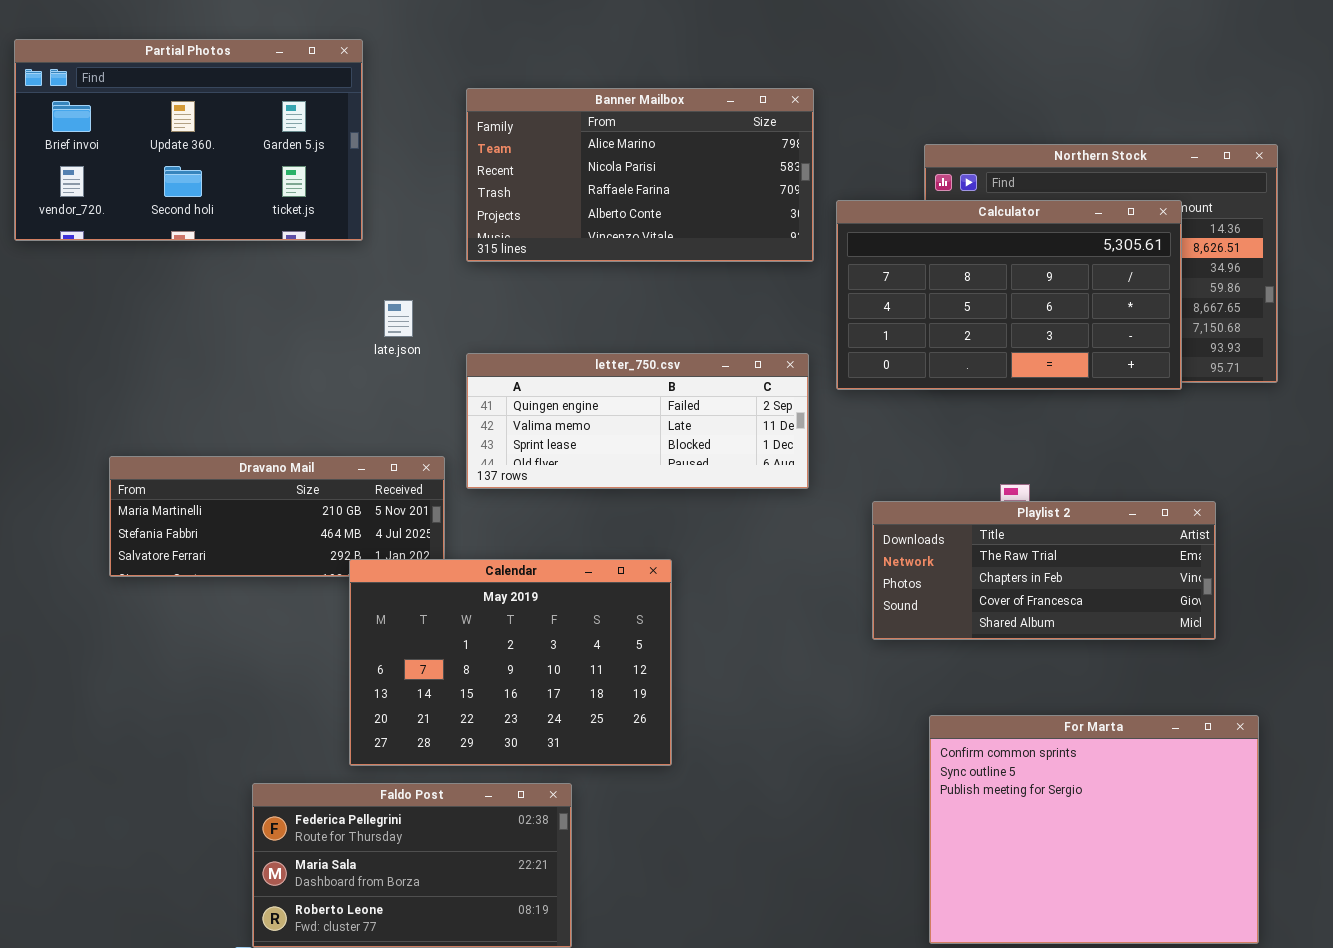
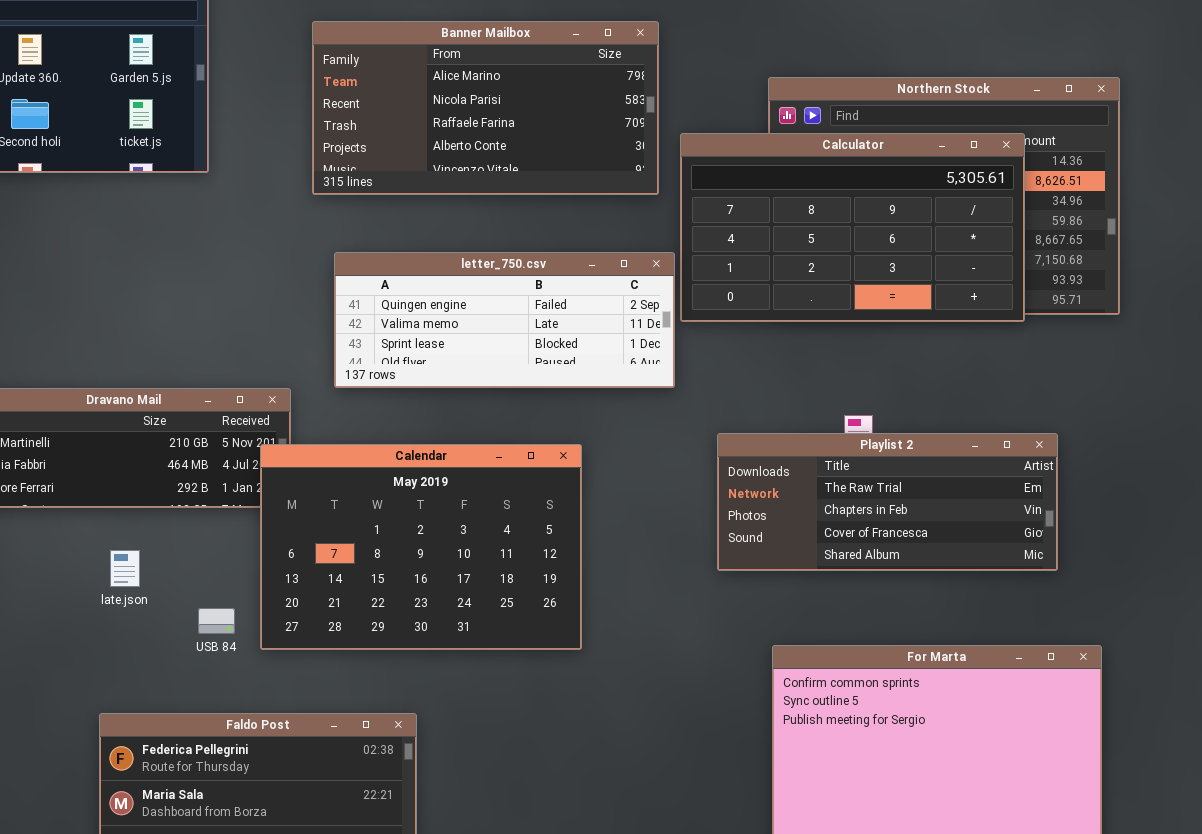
late.json: [384,300,413,337] -> [110,550,140,587], moved
letter_750.csv: [466,353,809,489] -> [334,252,675,388], moved
Calendar: [349,559,672,766] -> [260,444,582,650], moved

